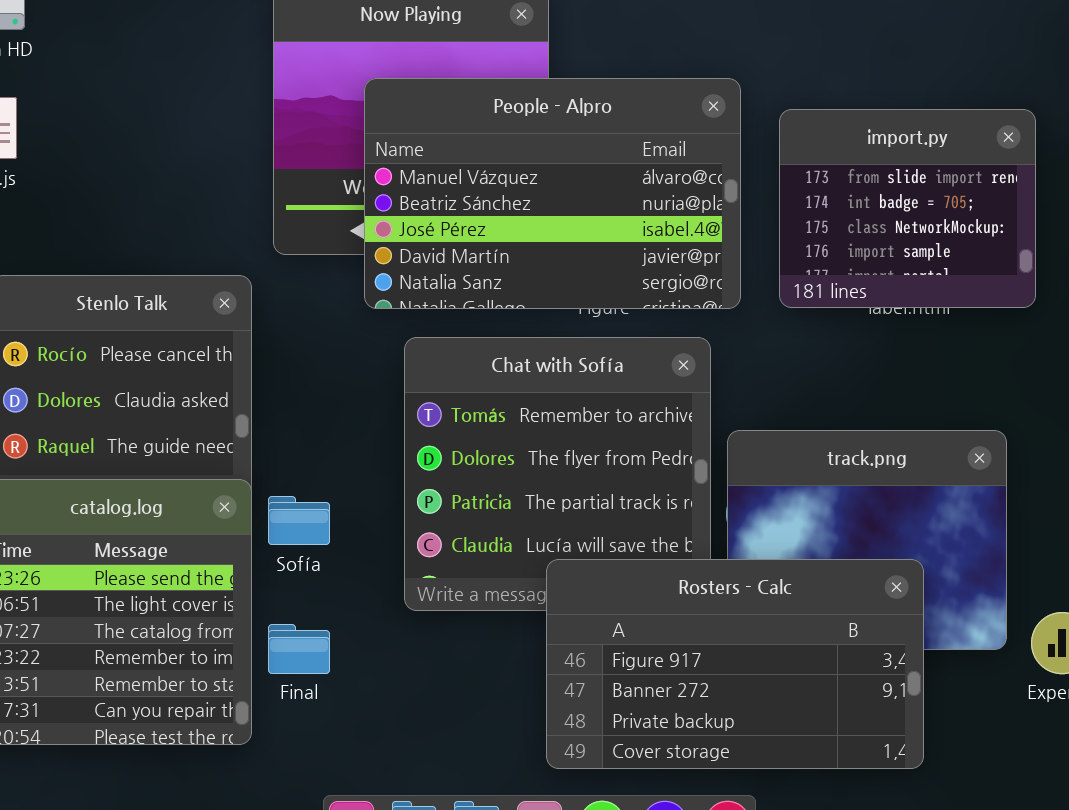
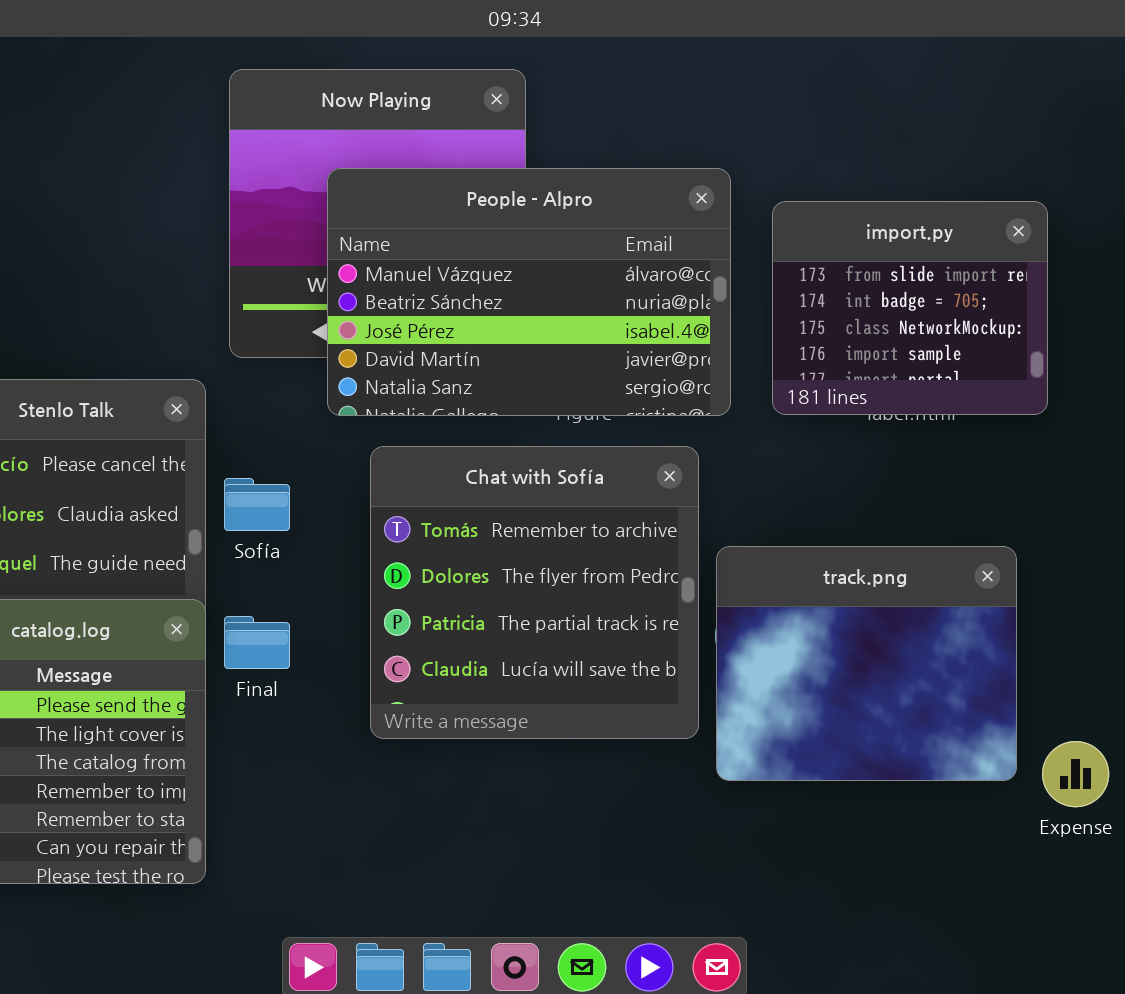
Sofía: [268,496,330,545] -> [224,478,290,531], moved
Rosters - Calc: [546,559,924,769] -> none, closed
Final: [268,624,330,674] -> [224,616,290,669], moved

